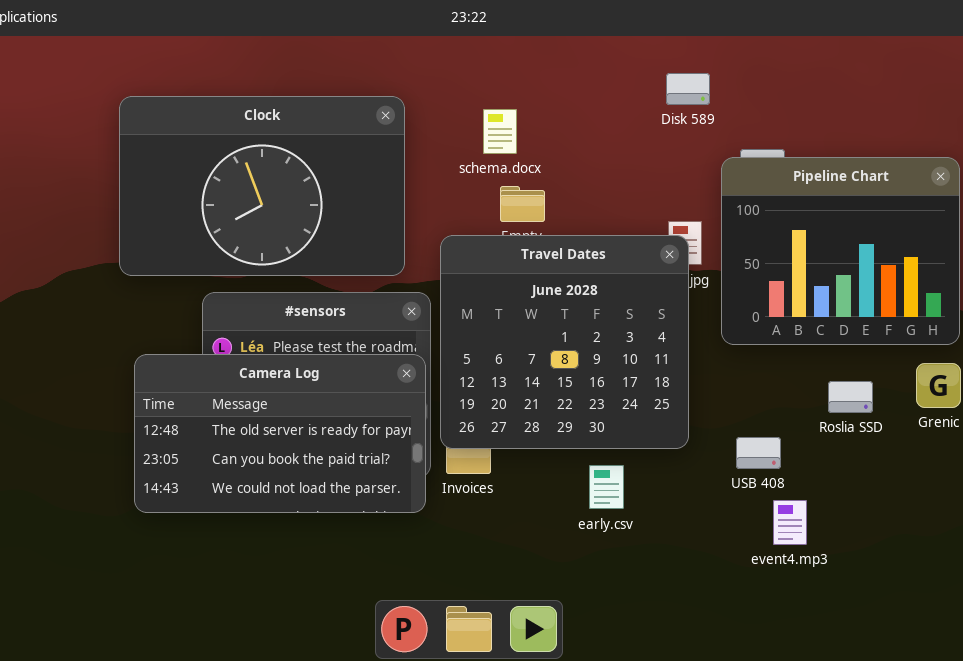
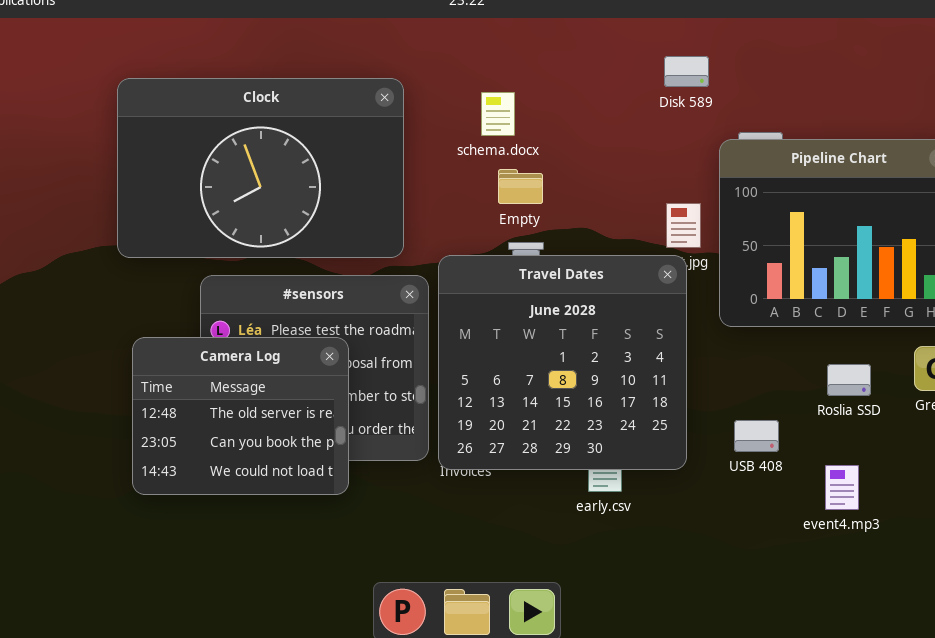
Travel Dates: [440,235,689,449] -> [438,255,687,470], moved
Camera Log: [134,354,426,513] -> [132,337,349,495], resized
event4.mp3: [773,500,807,545] -> [825,465,859,510], moved

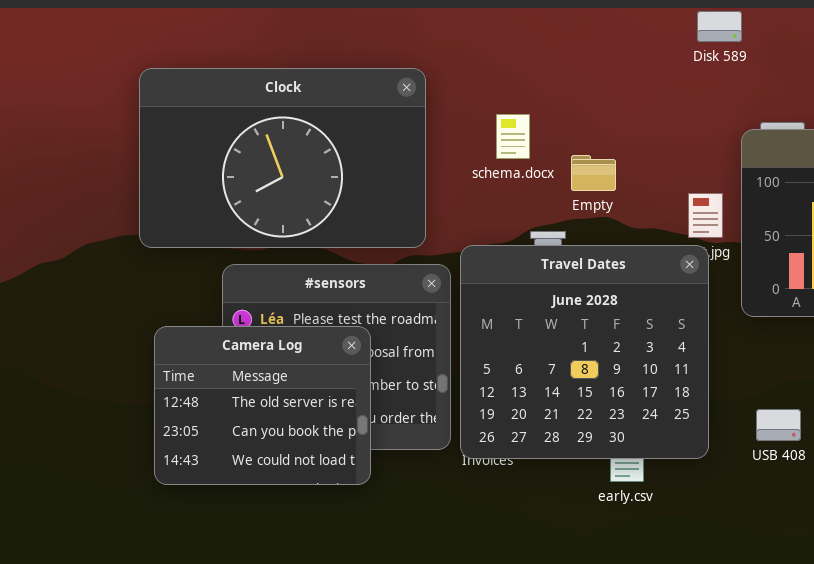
Disk 589: [664,56,709,87] -> [697,11,742,42], moved
schema.docx: [481,92,515,136] -> [496,114,530,159], moved
Empty: [498,169,543,204] -> [571,155,616,191], moved

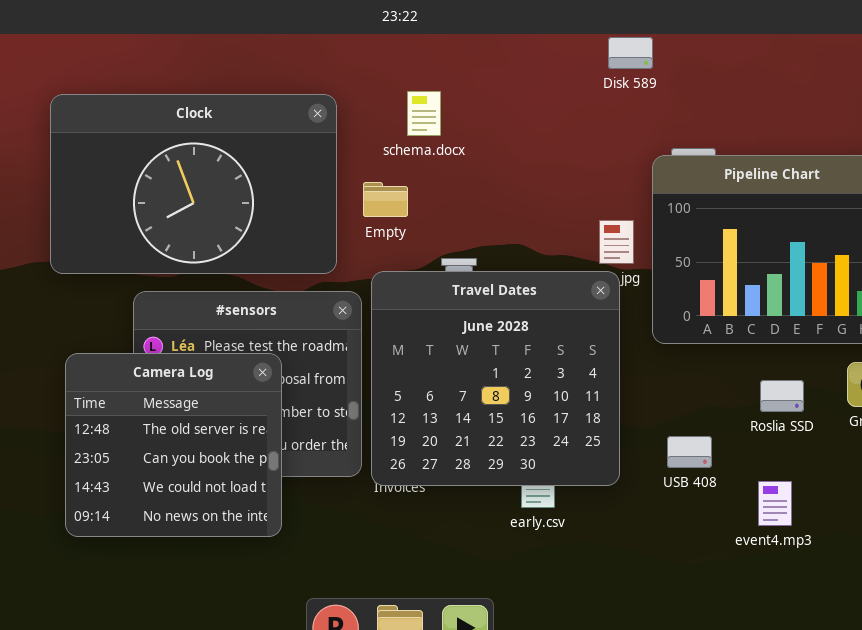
schema.docx: [496,114,530,159] -> [407,91,441,136], moved
Empty: [571,155,616,191] -> [363,182,408,217], moved
Camera Log: [154,326,371,485] -> [65,353,282,537], resized

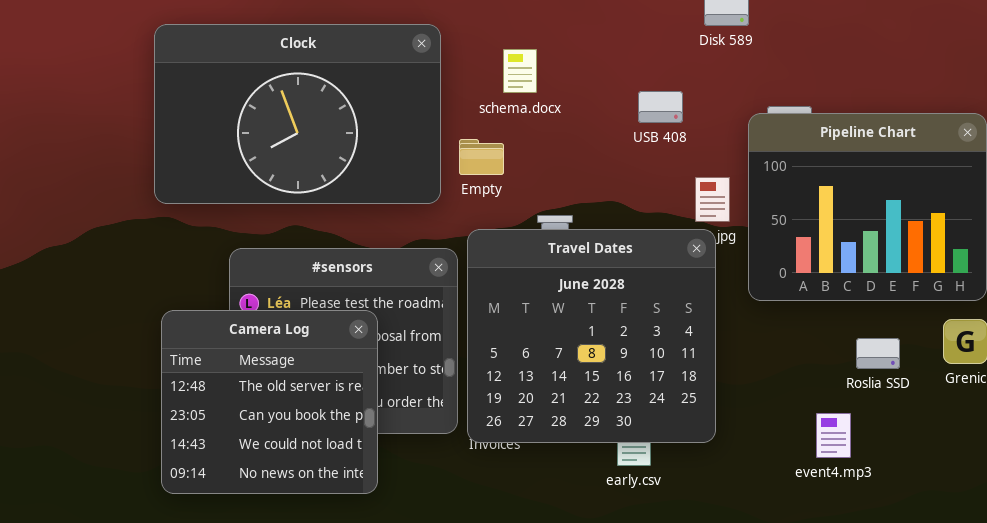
Clock: [50,94,337,274] -> [154,24,441,204], moved
USB 408: [667,436,712,468] -> [638,91,683,123], moved
event4.mp3: [758,481,792,526] -> [816,413,851,458], moved

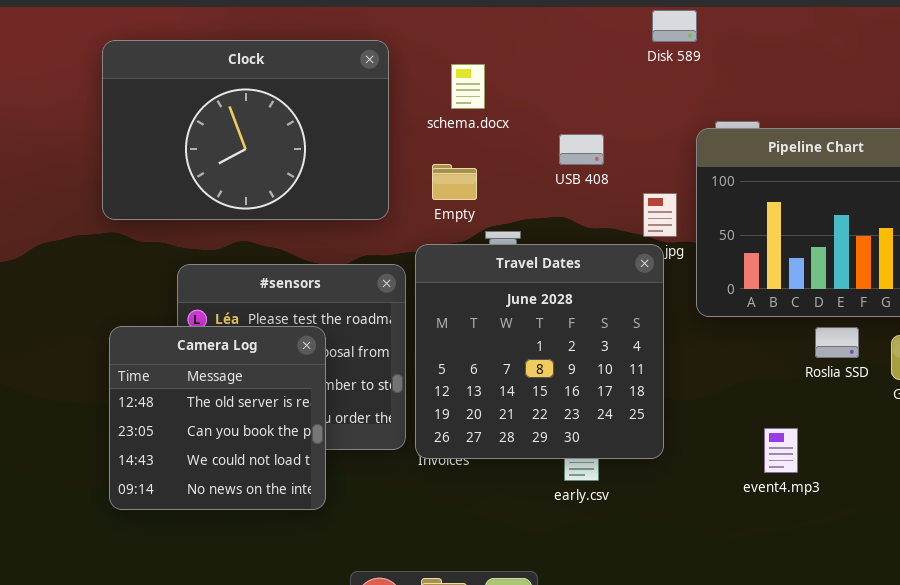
USB 408: [638,91,683,123] -> [559,134,604,165], moved
Empty: [459,139,504,175] -> [432,164,477,200], moved
Roslia SSD: [856,338,900,369] -> [815,327,859,358], moved

